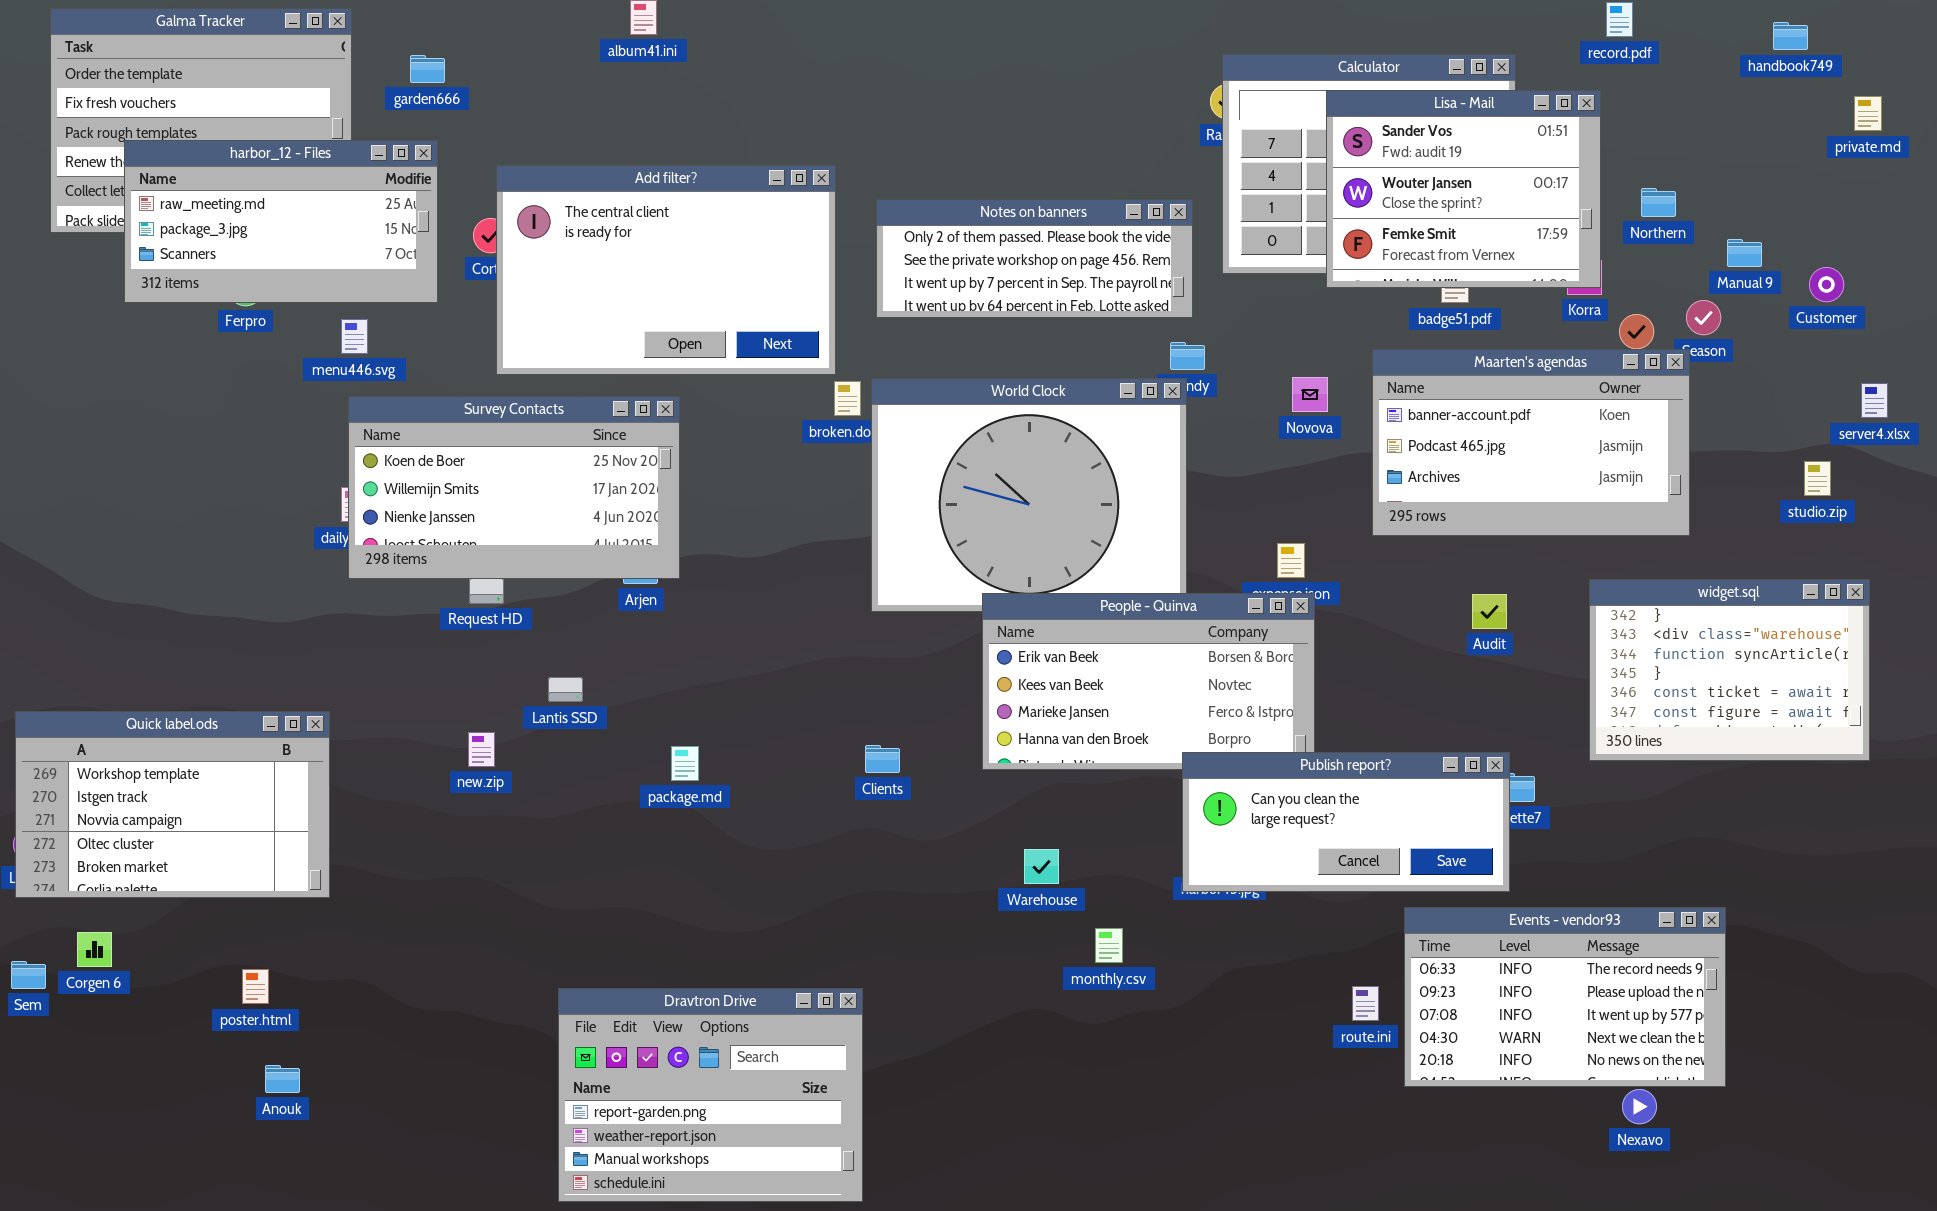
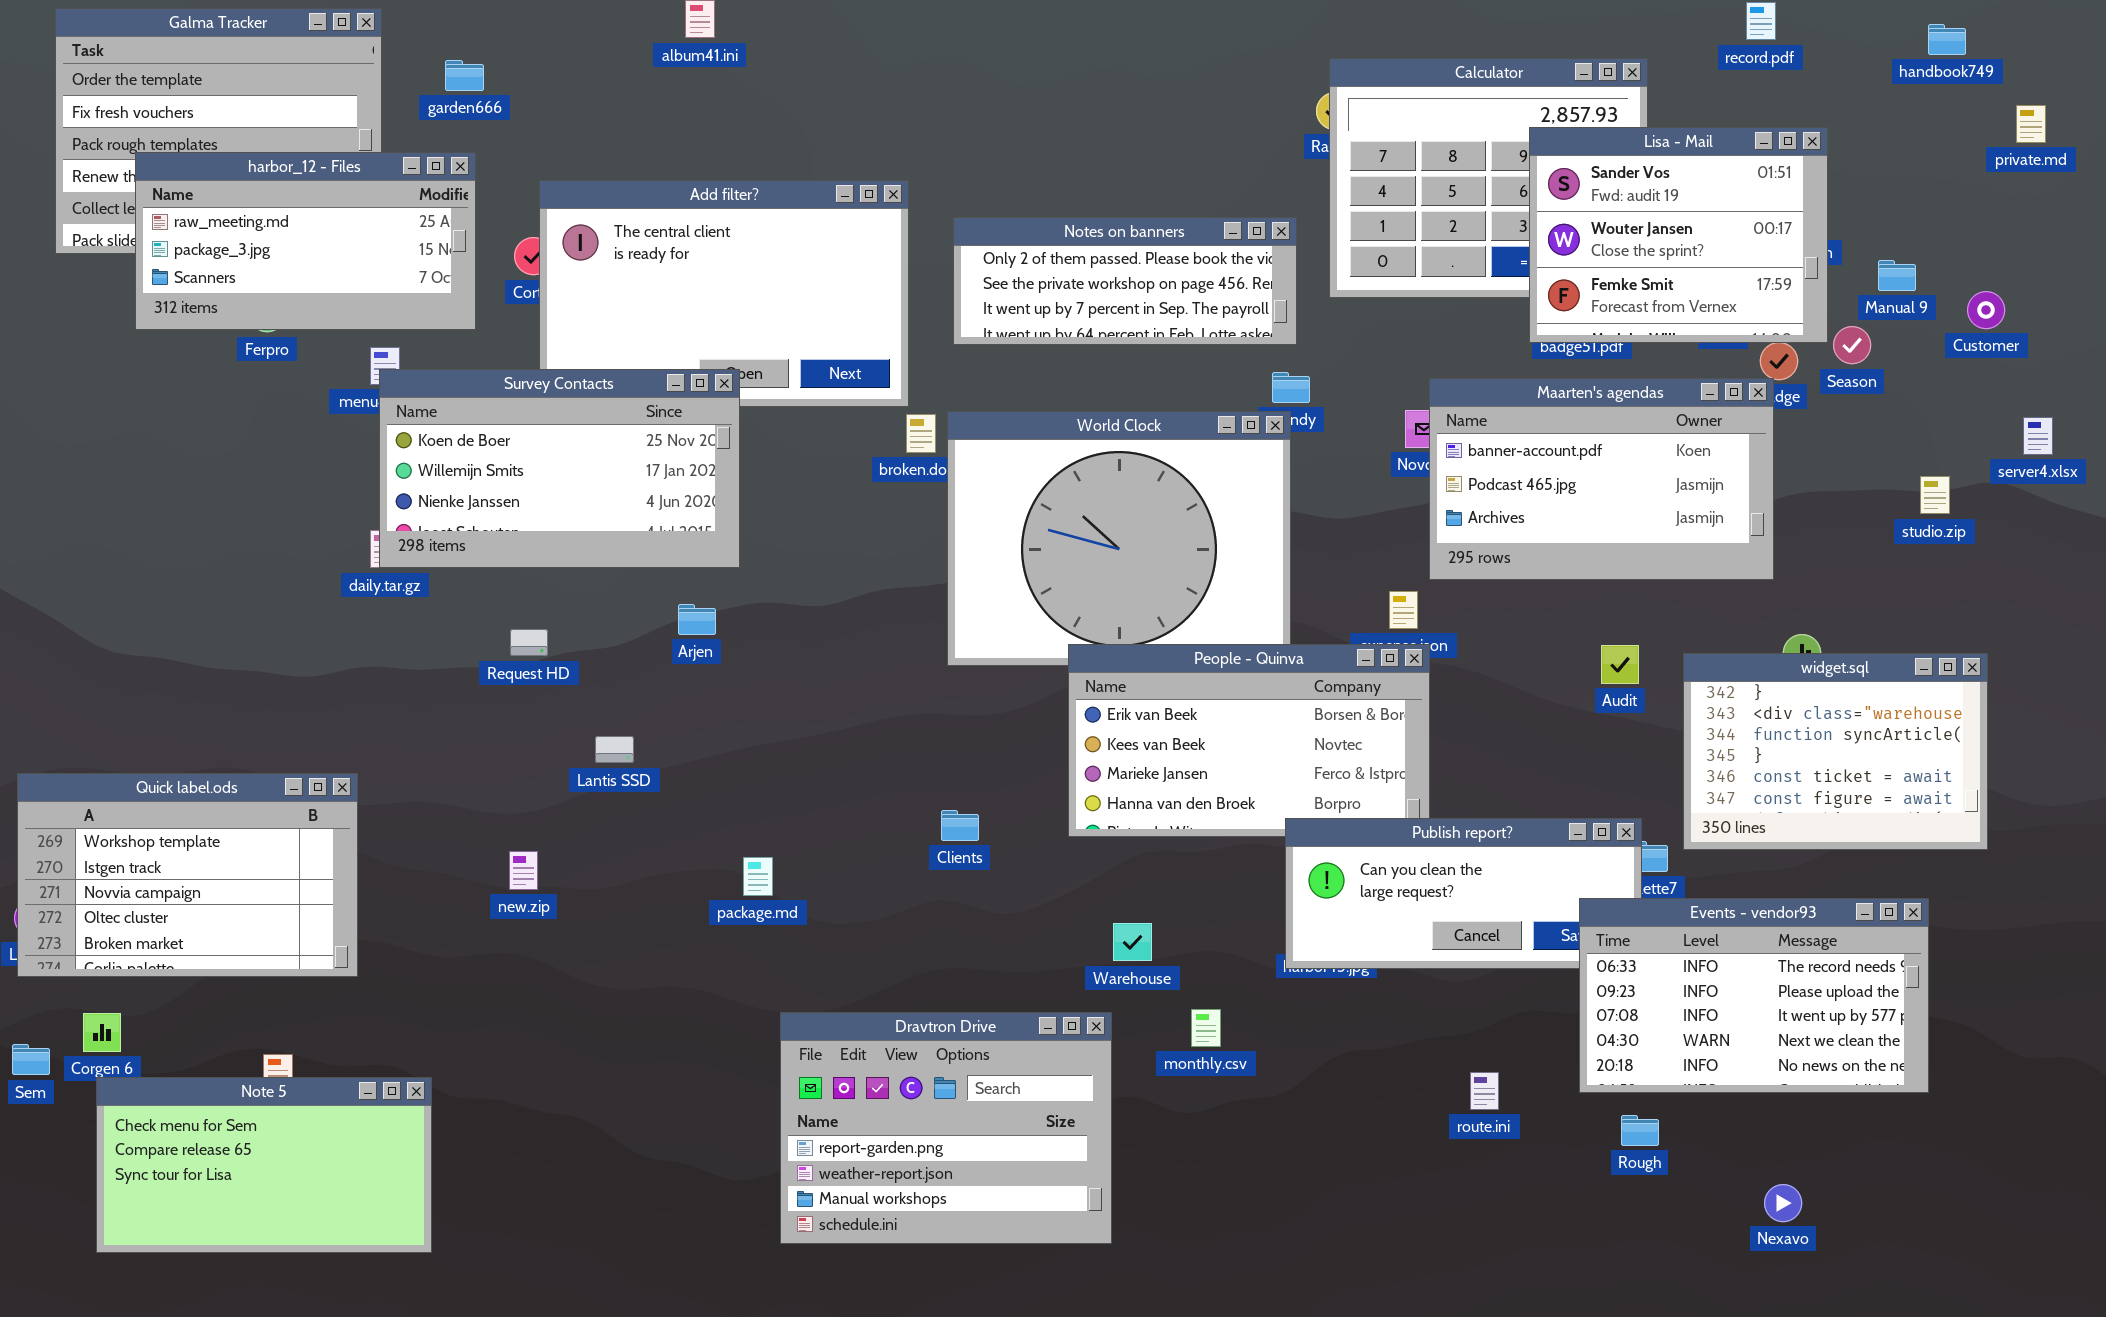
Lisa - Mail: [1326,90,1601,288] -> [1529,127,1828,343], moved
Maarten's agendas: [1372,349,1690,536] -> [1429,378,1774,580], moved
Survey Contacts: [348,396,680,579] -> [379,369,740,568], moved
studio.zip: [1804,461,1831,496] -> [1920,476,1950,514], moved
widget.sql: [1589,579,1870,761] -> [1683,653,1988,850], moved
new.zip: [468,732,495,767] -> [509,851,538,890], moved
package.md: [671,746,699,781] -> [743,857,773,896], moved
Events - vendor93: [1404,907,1726,1087] -> [1579,898,1929,1093], moved
Dravtron Drive: [558,988,863,1202] -> [780,1012,1112,1244], moved
Note 5: none -> [96,1077,432,1253], opened

